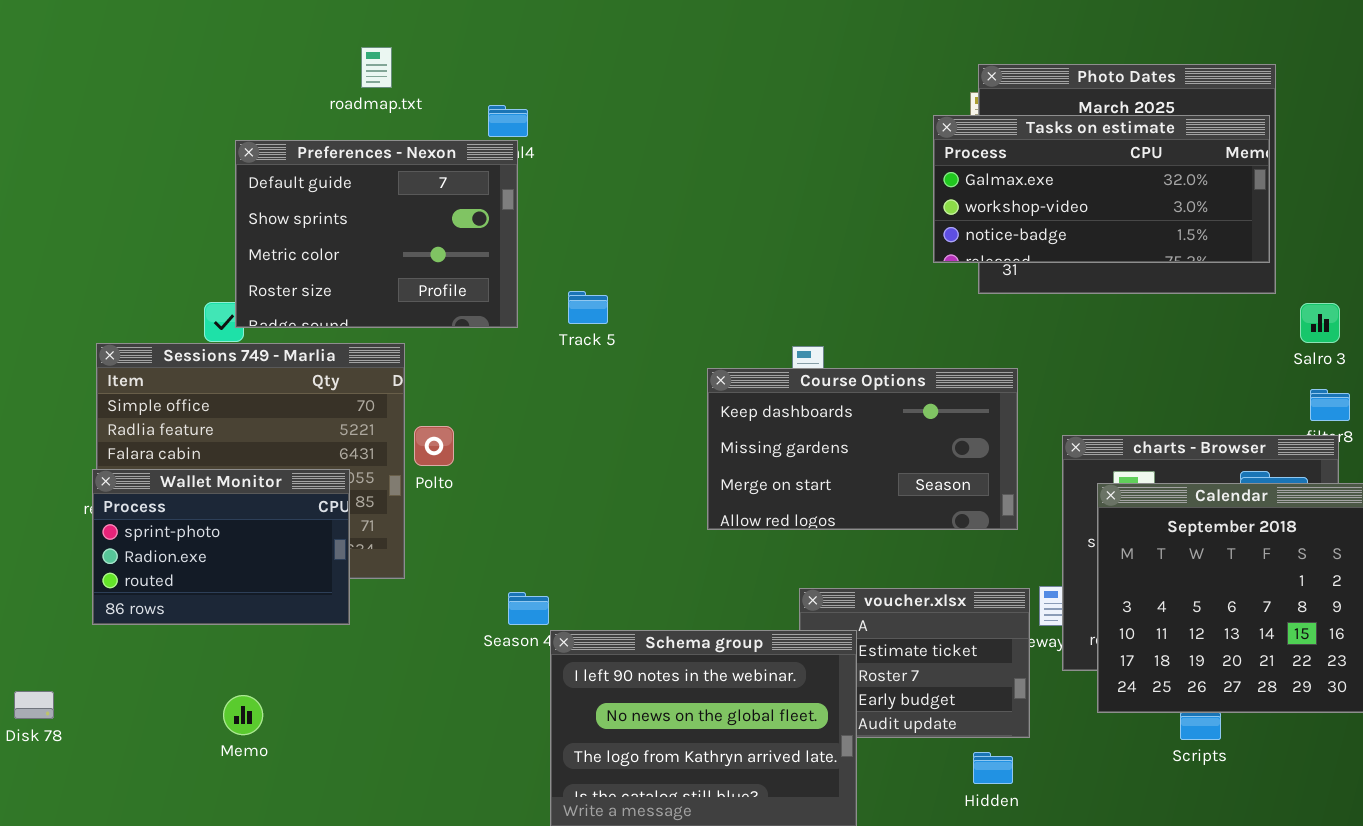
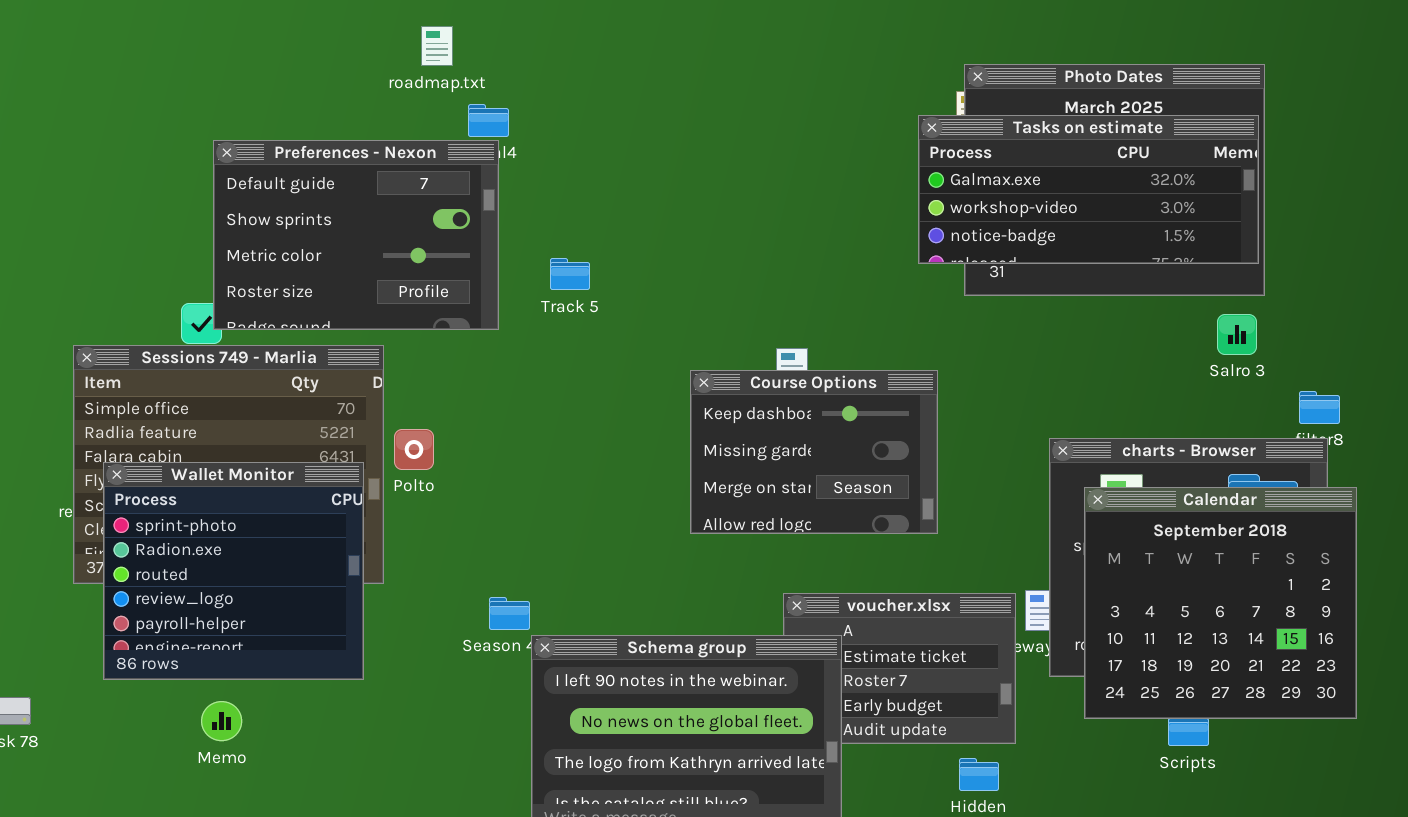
roadmap.txt: [361,47,392,88] -> [421,26,453,66], moved
Track 5: [568,291,608,324] -> [550,258,590,290], moved
Salro 3: [1300,303,1340,343] -> [1217,314,1257,355], moved
Course Options: [707,368,1018,530] -> [690,370,938,534], resized
Wallet Monitor: [92,469,350,625] -> [103,462,364,680], moved, resized

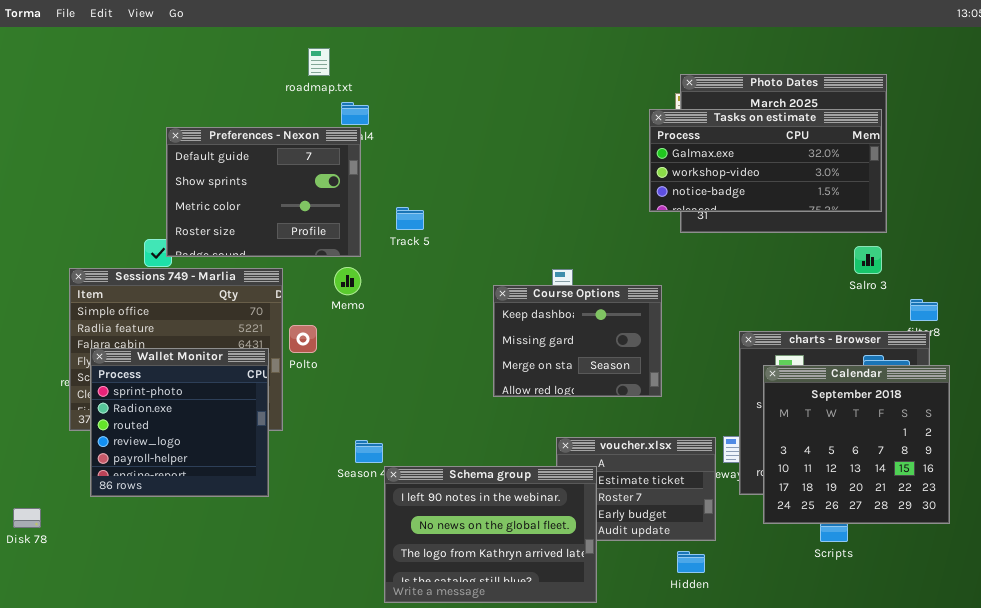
Memo: [201,701,242,741] -> [334,267,361,295], moved

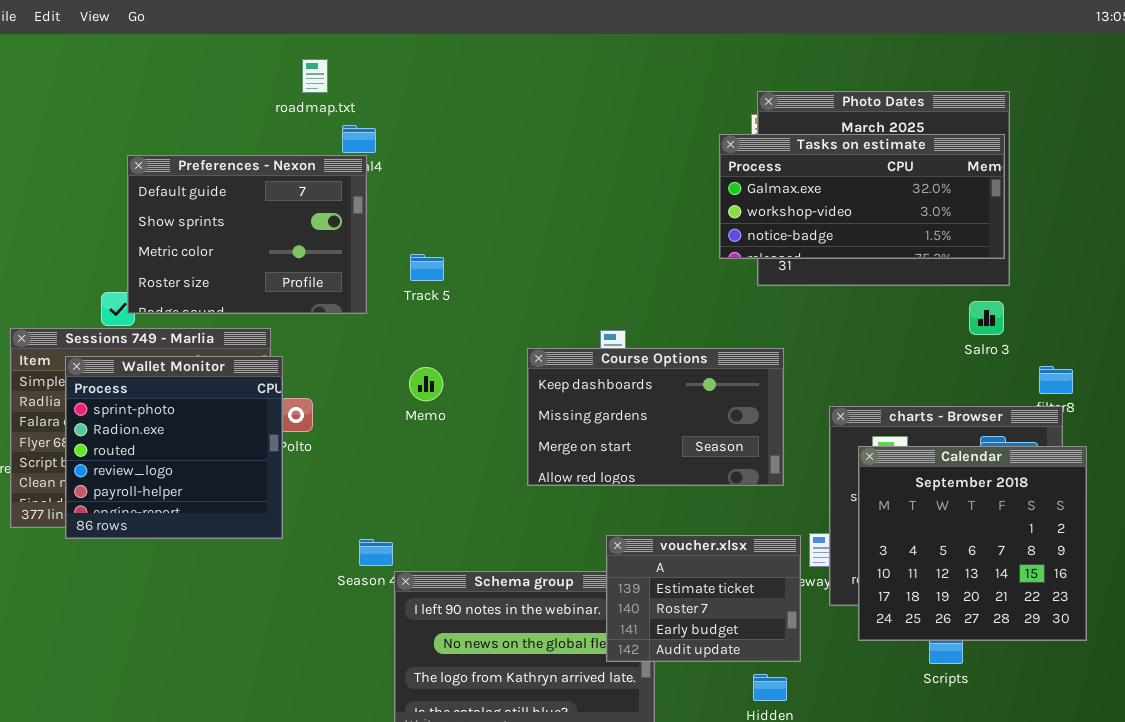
Memo: [334,267,361,295] -> [409,367,443,401], moved
Course Options: [493,285,662,397] -> [527,348,784,486], resized
Wallet Monitor: [90,348,269,497] -> [65,356,283,539], moved
voucher.xlsx: [556,437,716,541] -> [606,535,801,662], raised

